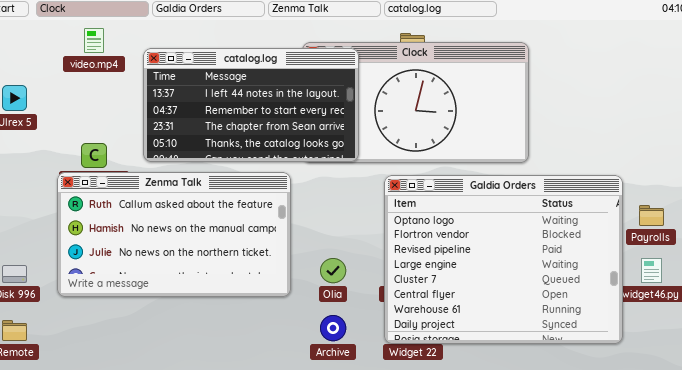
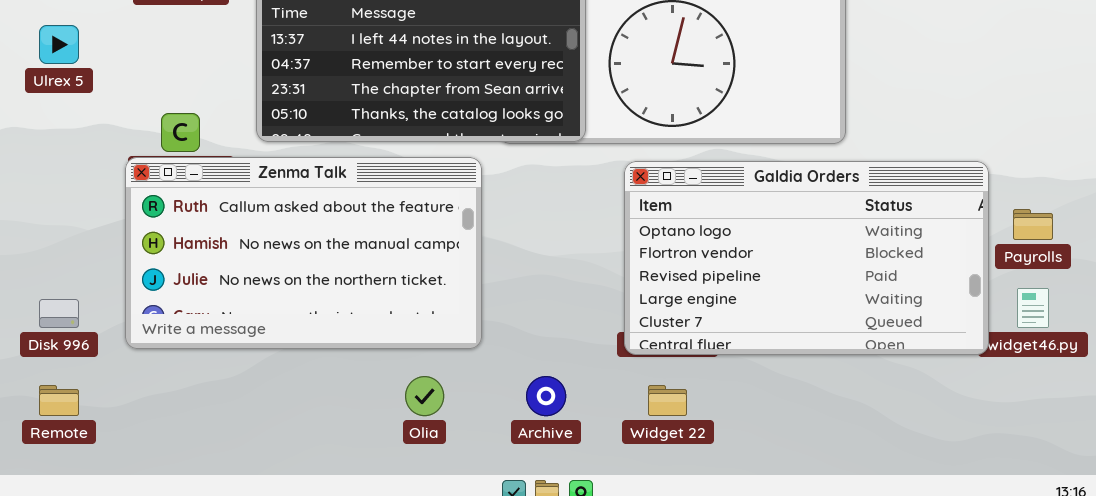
Galdia Orders: [384,175,623,344] -> [624,161,989,355], resized
Olia: [320,258,346,283] -> [405,376,444,416], moved

